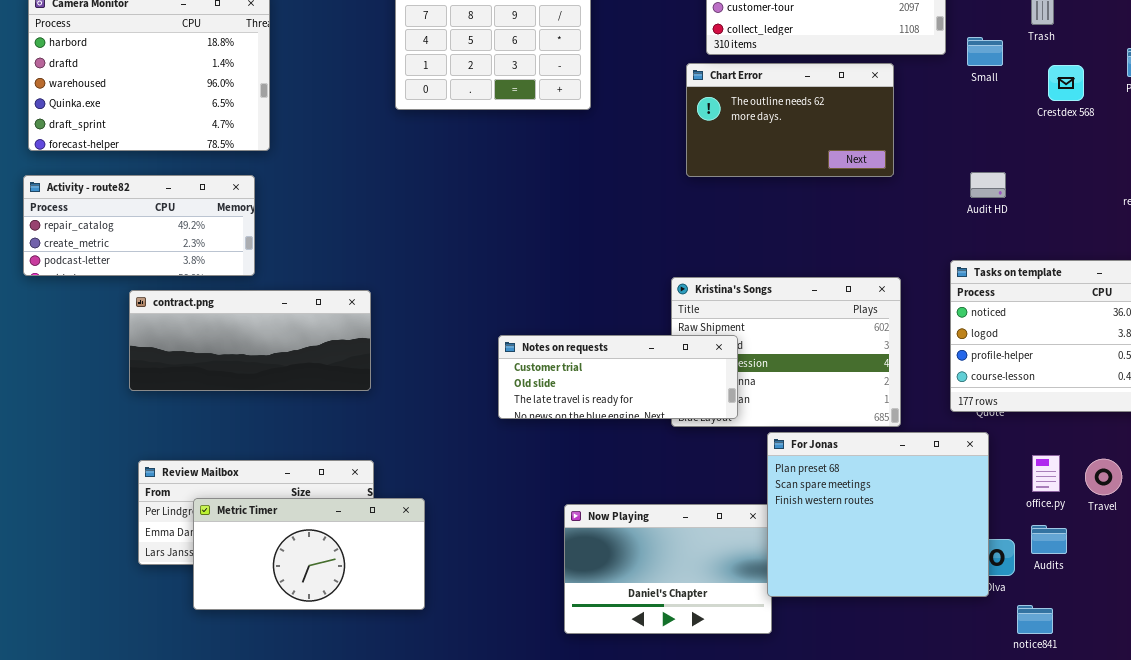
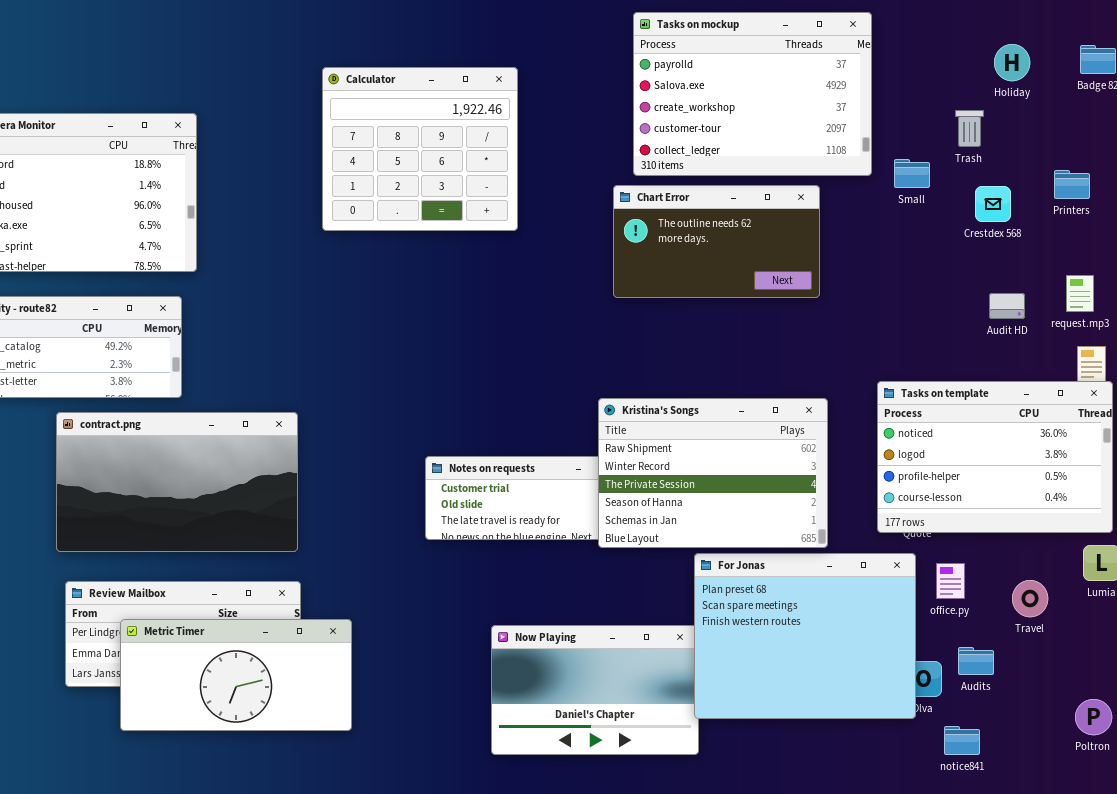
Audit HD: [970,172,1006,198] -> [989,293,1025,319], moved
Kristina's Songs: [671,277,901,427] -> [598,398,828,548], raised
contract.png: [129,290,371,391] -> [56,412,298,552], resized
office.py: [1032,455,1060,492] -> [936,563,965,599], moved

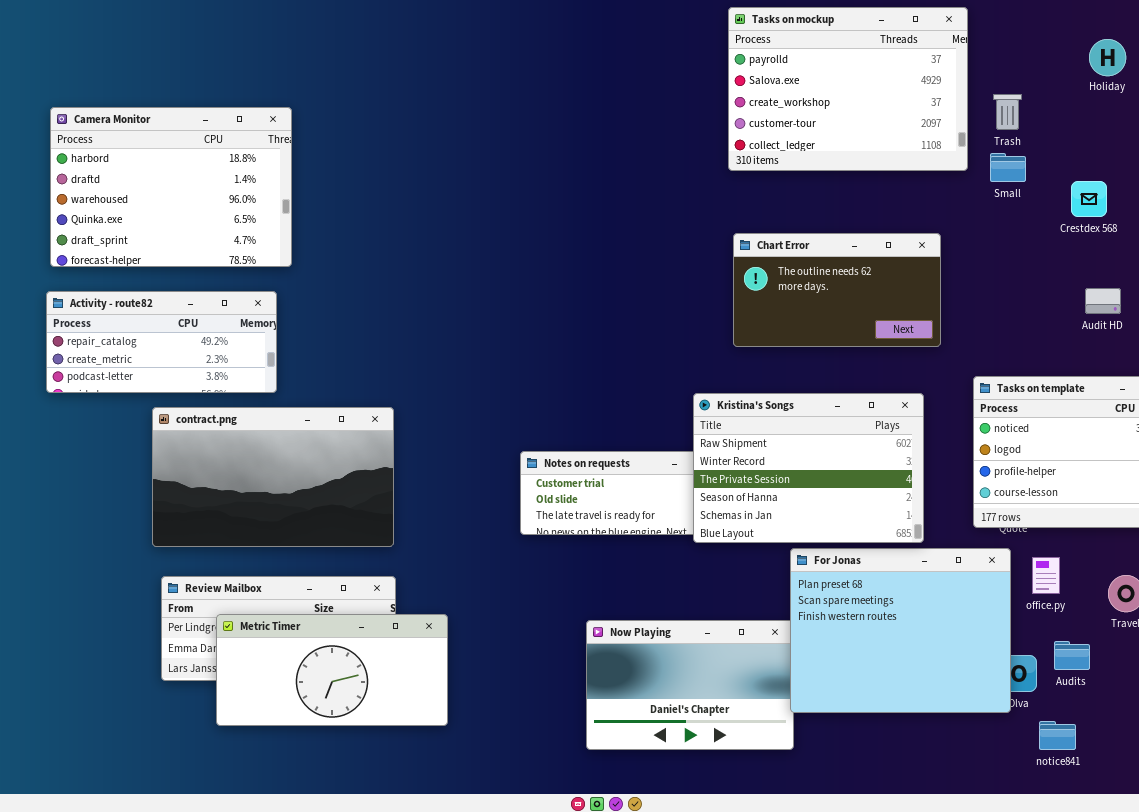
Calculator: [322,67,518,231] -> none, closed
Trash: [955,110,984,147] -> [993,94,1022,130], moved
Chart Error: [613,185,820,298] -> [733,233,941,347], moved

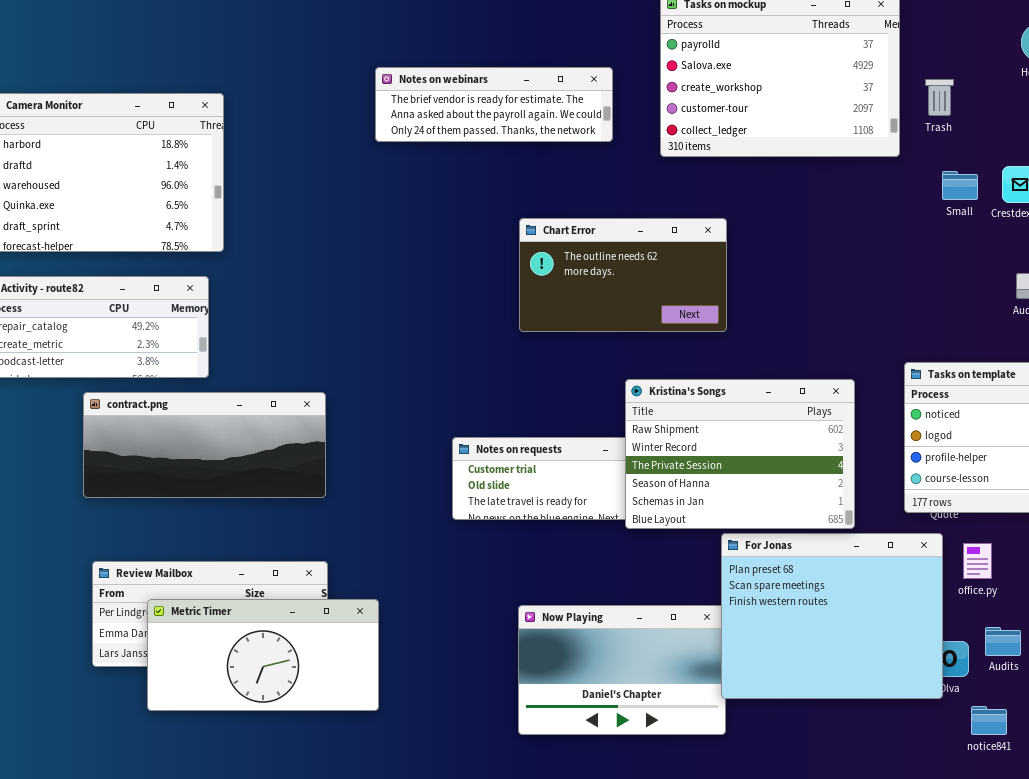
Notes on webinars: none -> [375,67,613,142], opened
Small: [990,153,1026,182] -> [942,171,978,200], moved
Chart Error: [733,233,941,347] -> [519,218,727,332], moved
contract.png: [152,407,394,547] -> [83,392,326,498], resized

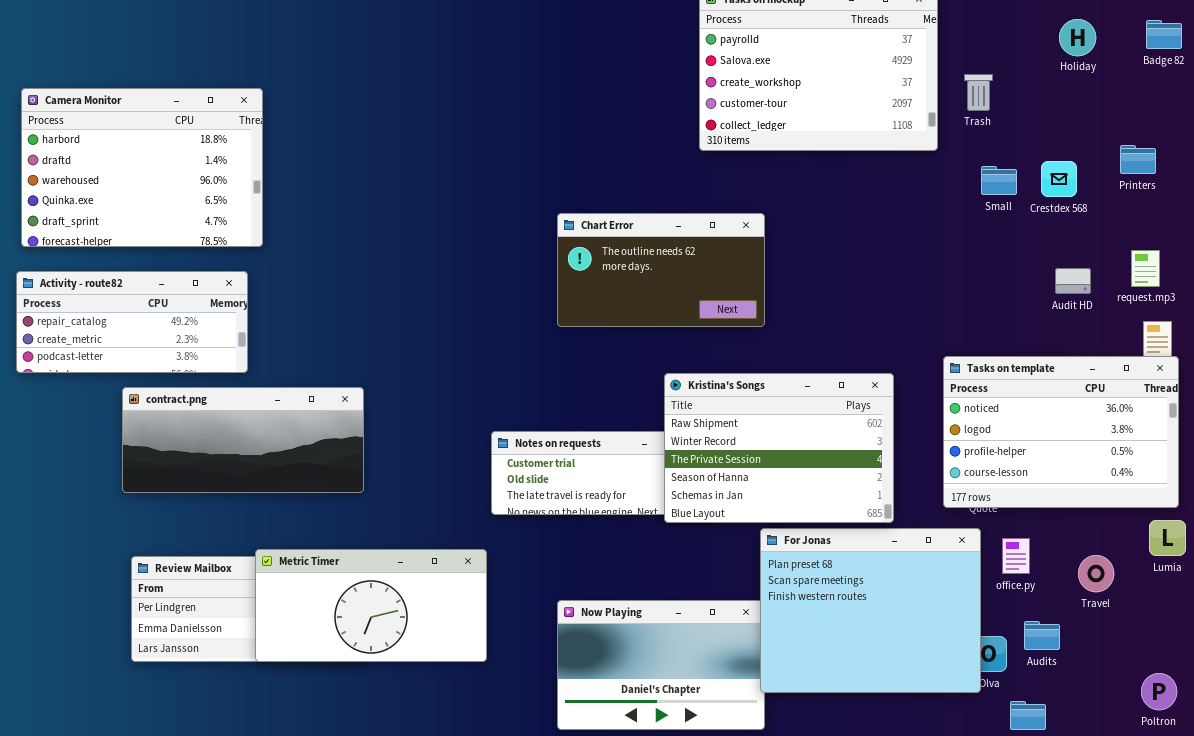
Notes on webinars: [375,67,613,142] -> none, closed
Metric Timer: [147,599,379,711] -> [255,549,487,662], moved

